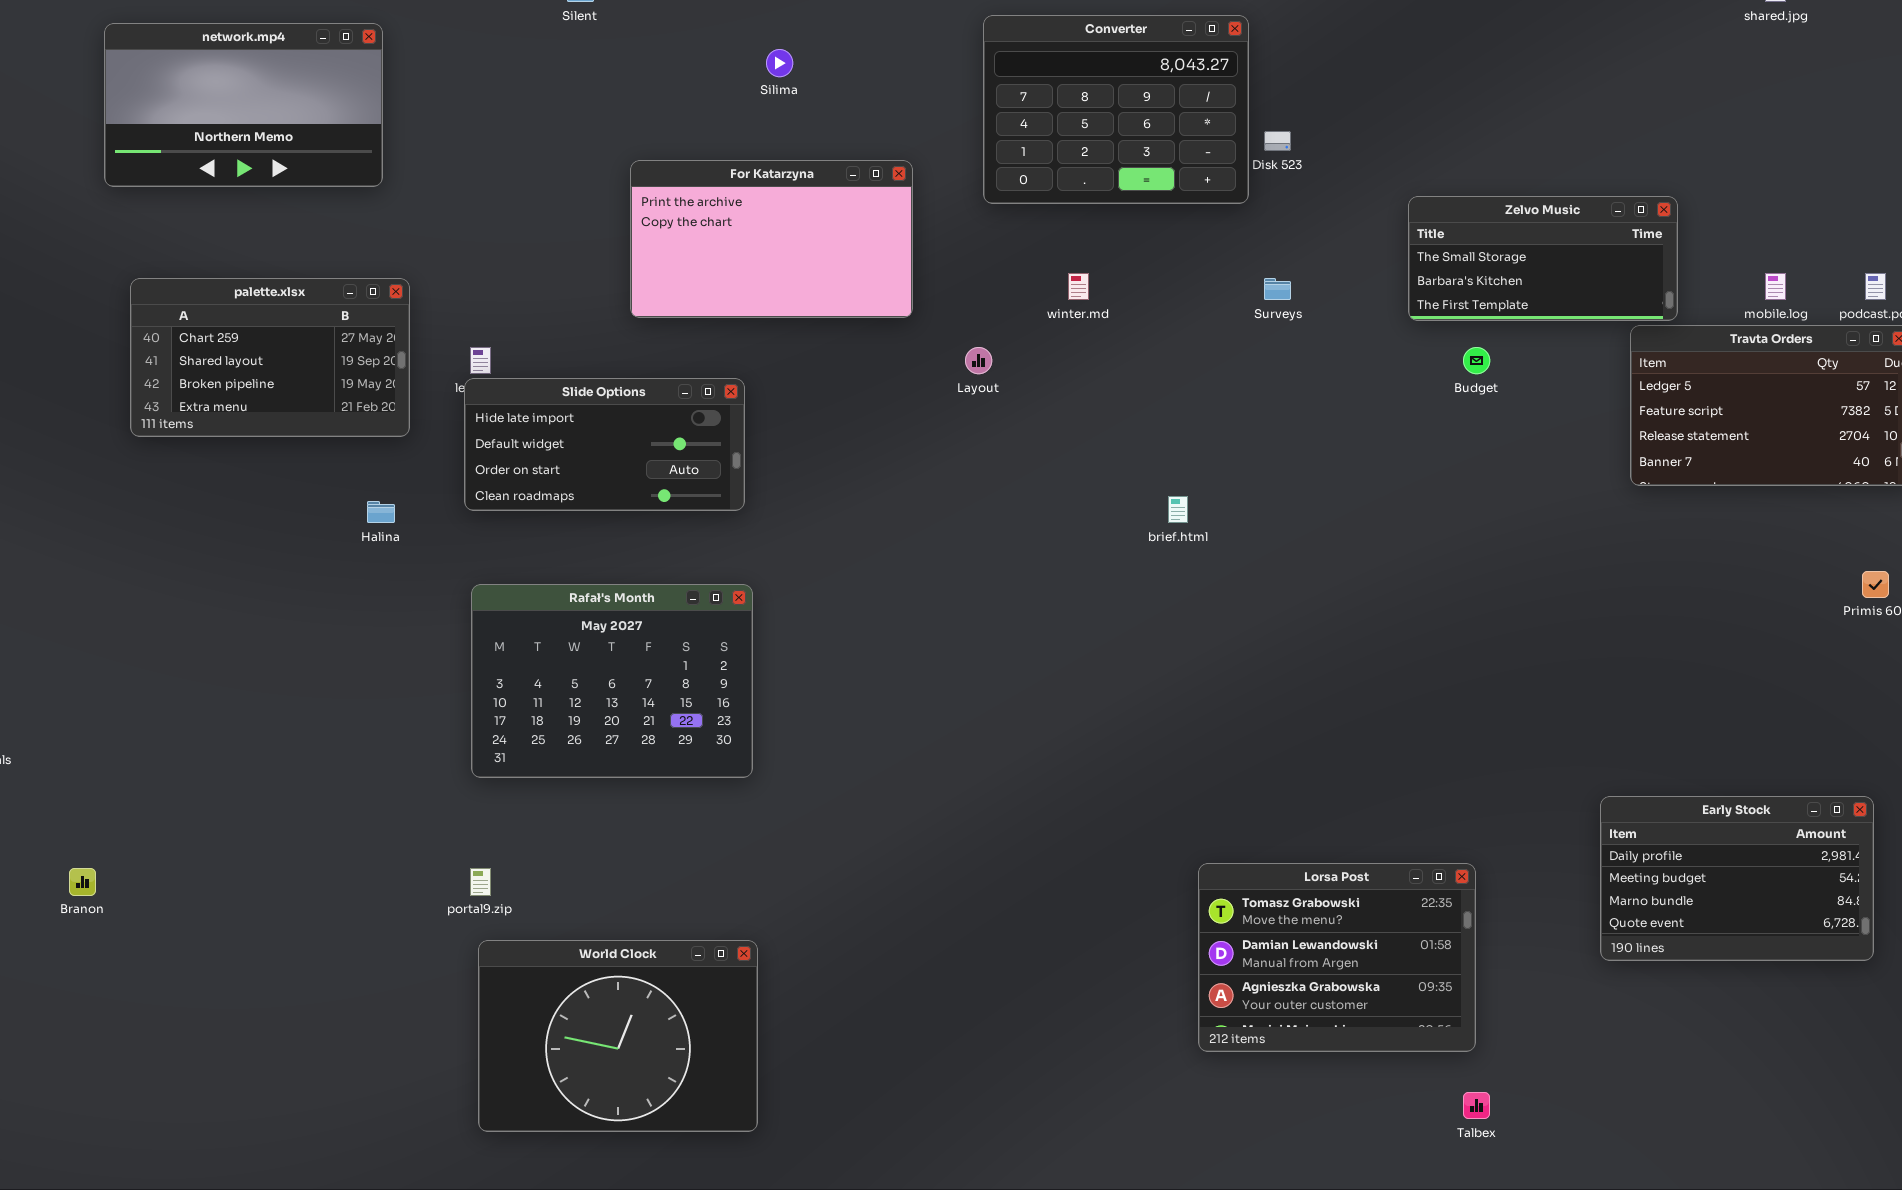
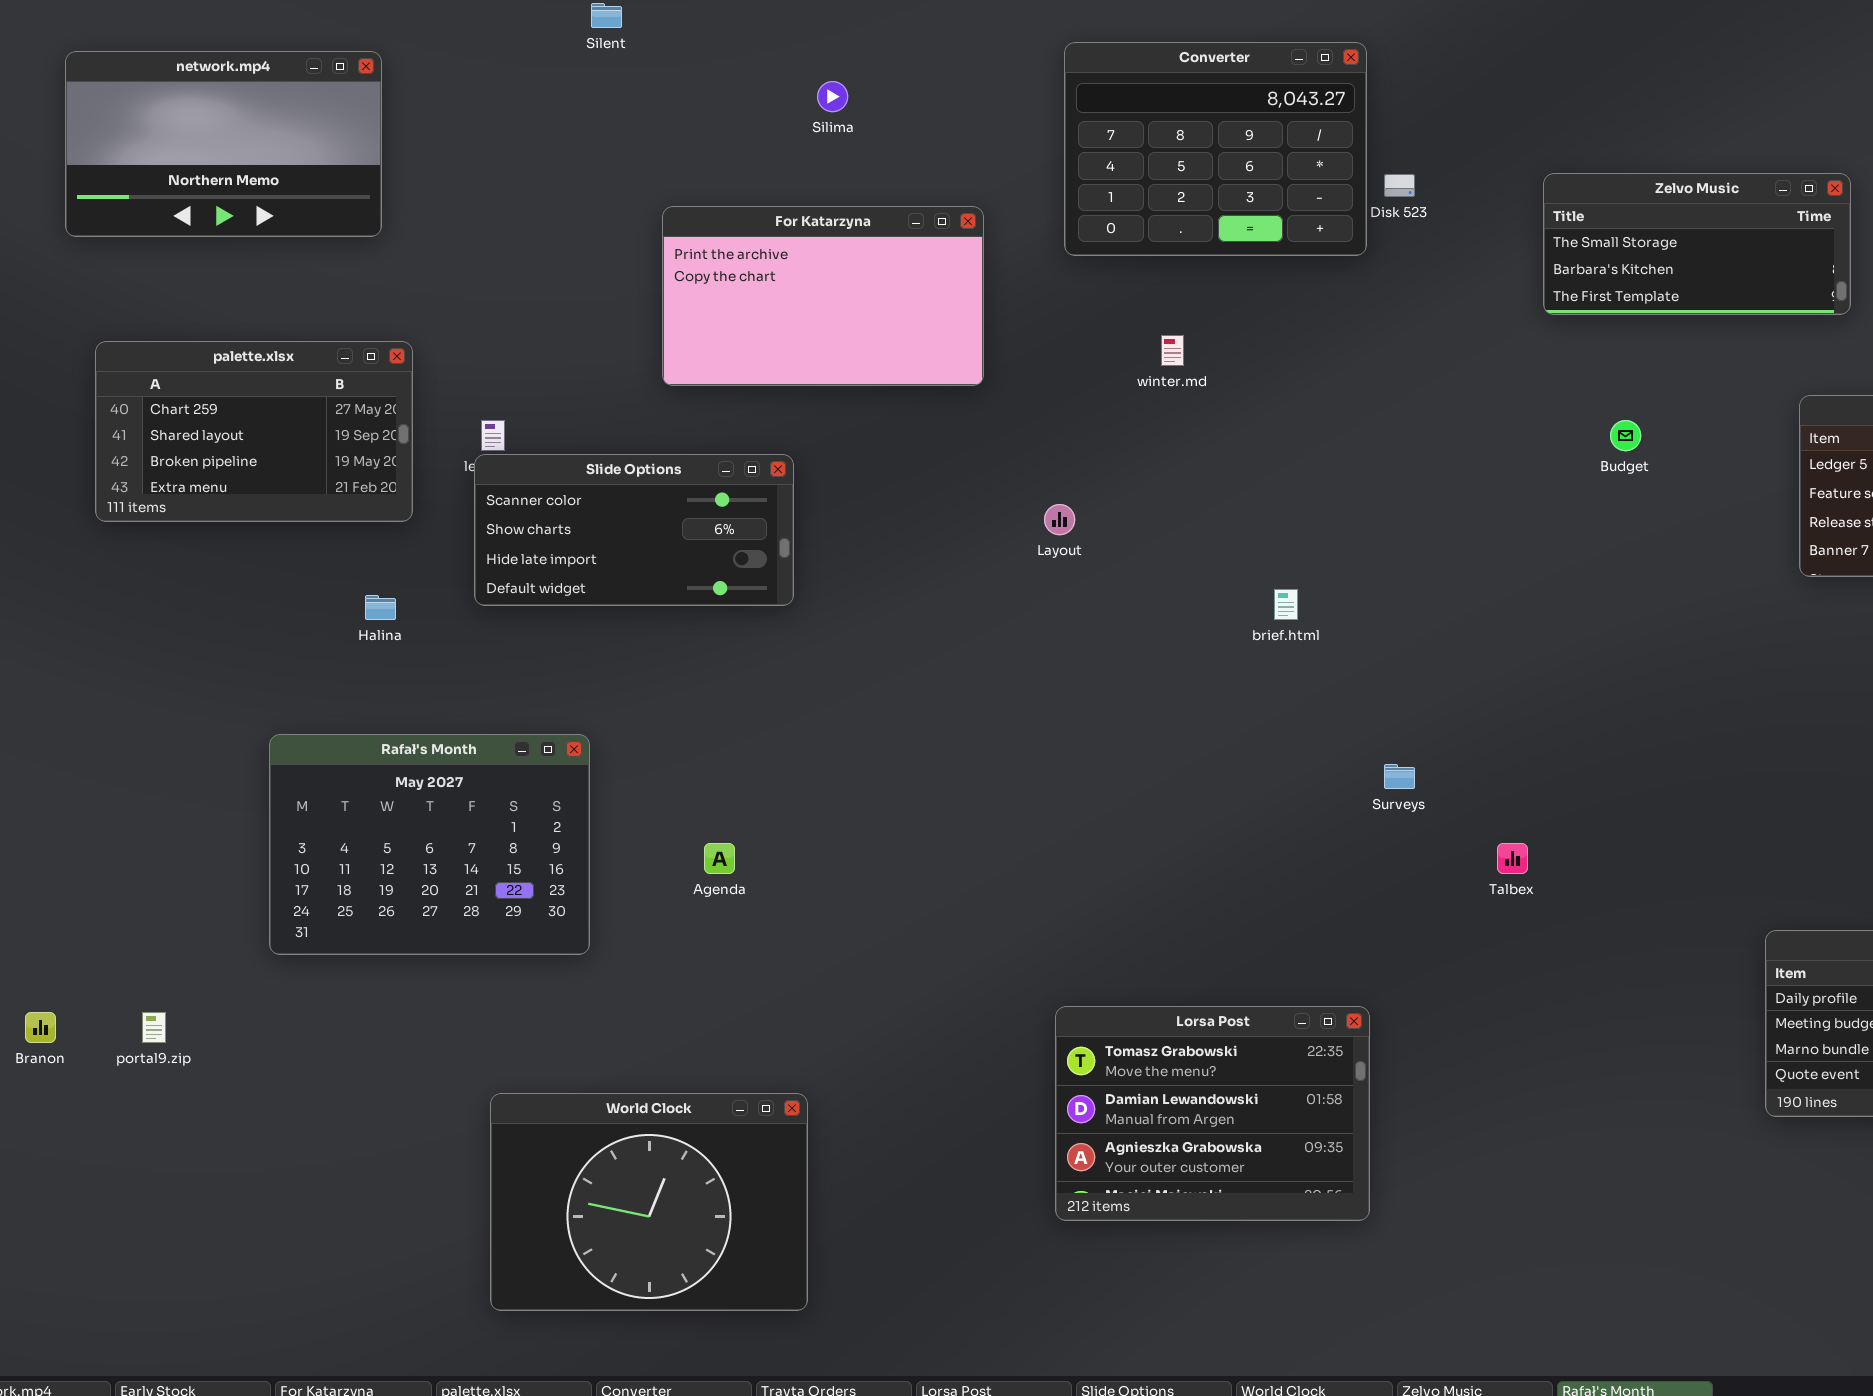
Zelvo Music: [1408,196,1678,321] -> [1543,173,1851,315], moved
Surveys: [1264,278,1291,300] -> [1384,764,1415,789], moved
Layout: [965,347,992,374] -> [1044,504,1075,535], moved
Slide Options: [464,378,745,511] -> [474,454,794,606], scrolled up 2 rows
Rafał's Month: [471,584,753,778] -> [269,734,590,955], moved
Lorsa Post: [1198,863,1476,1052] -> [1055,1006,1370,1221], moved
portal9.zip: [470,868,491,896] -> [142,1012,166,1043], moved
Talbex: [1463,1092,1490,1119] -> [1497,843,1528,874], moved

